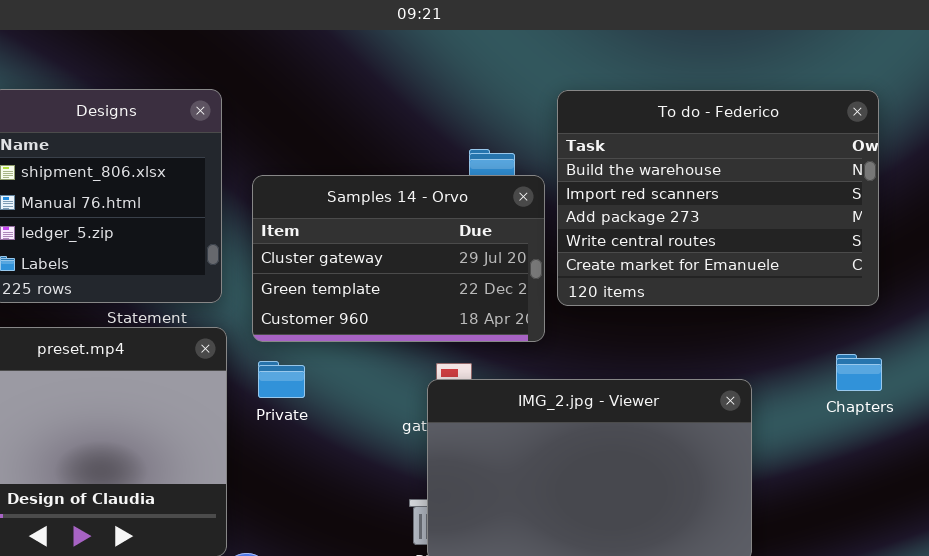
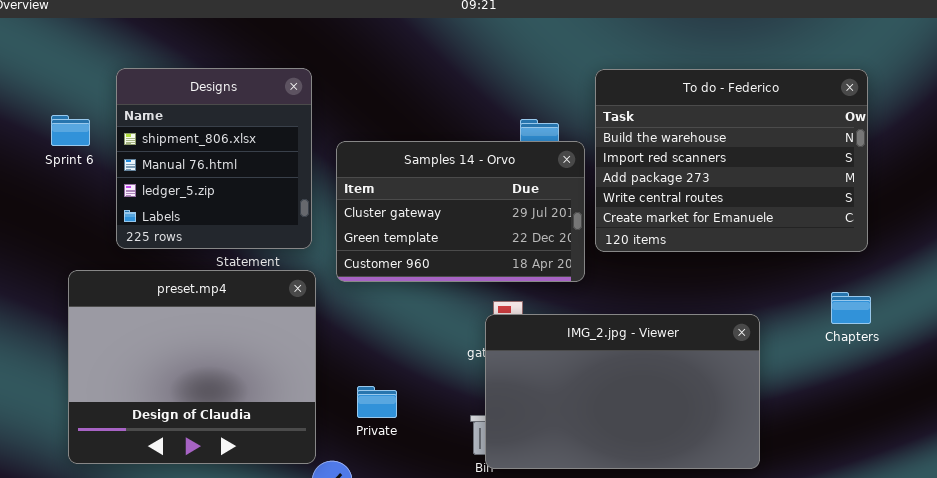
Private: [258,361,305,398] -> [357,386,397,418], moved

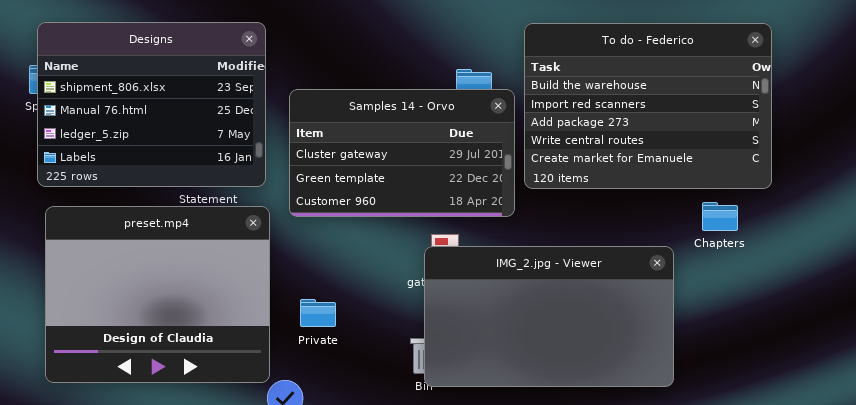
Designs: [116,68,312,249] -> [37,22,266,187], resized
Chapters: [831,292,871,324] -> [702,202,738,231], moved
Private: [357,386,397,418] -> [300,299,336,327], moved

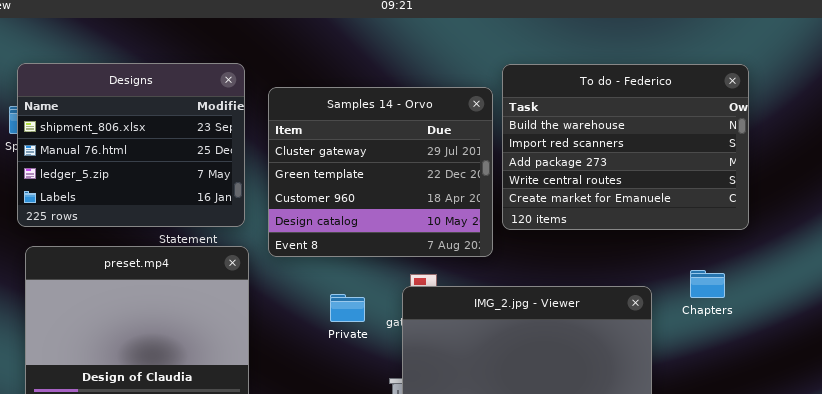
Samples 14 - Orvo: [289,89,515,217] -> [268,87,493,257], resized
Chapters: [702,202,738,231] -> [690,270,725,298], moved
Private: [300,299,336,327] -> [330,294,365,322], moved

